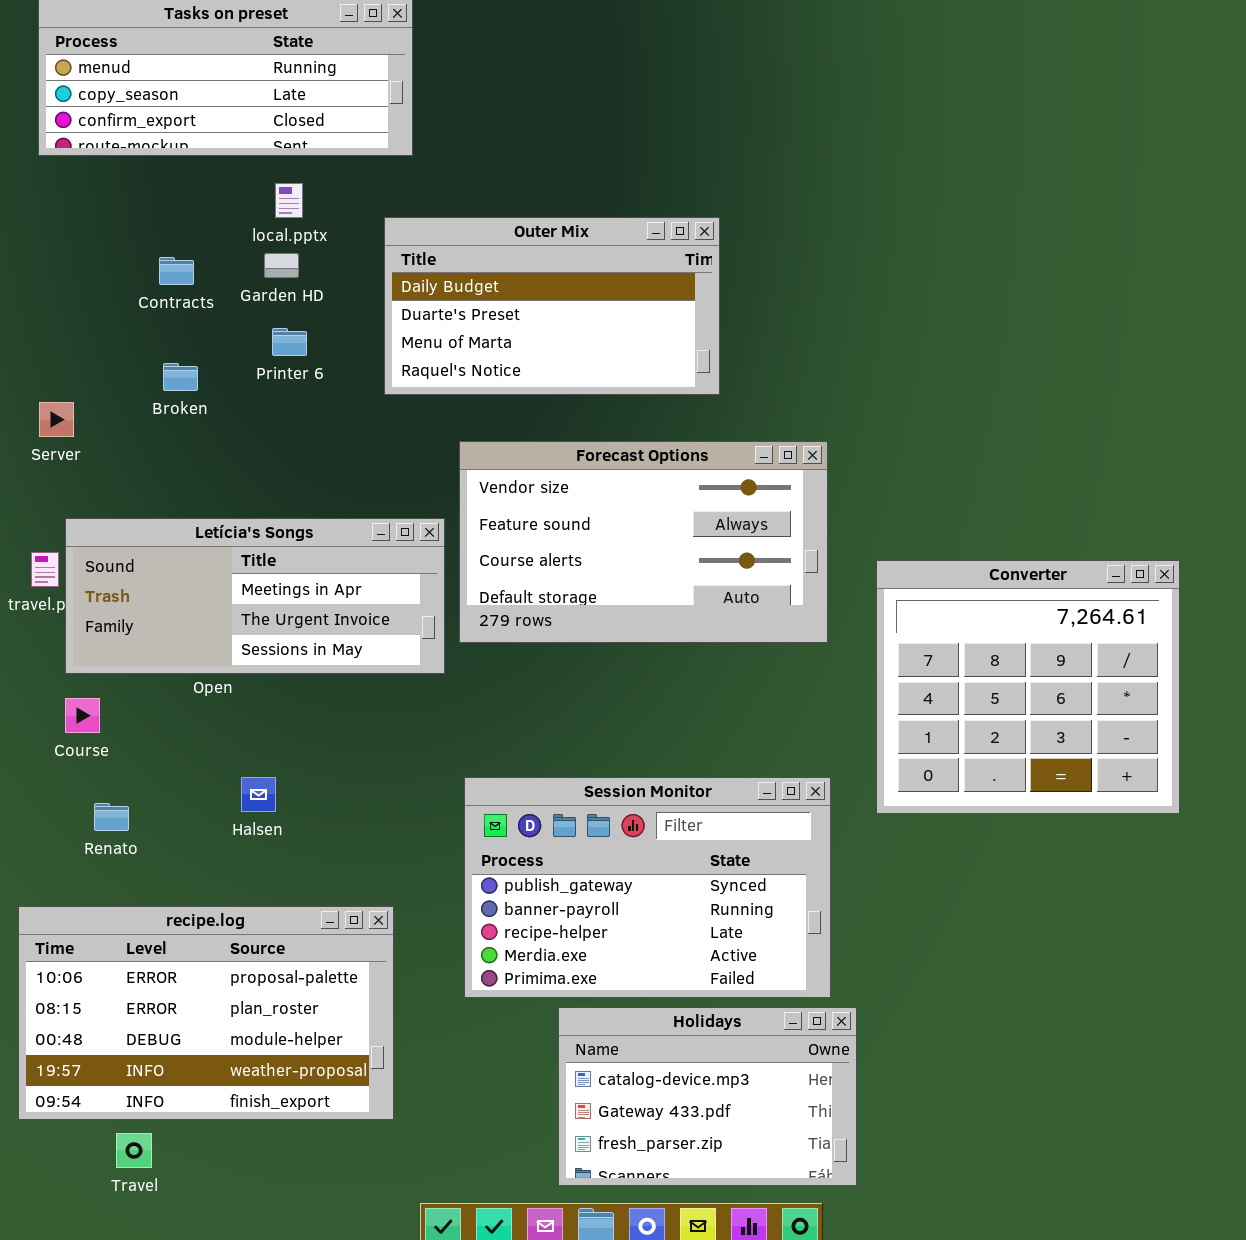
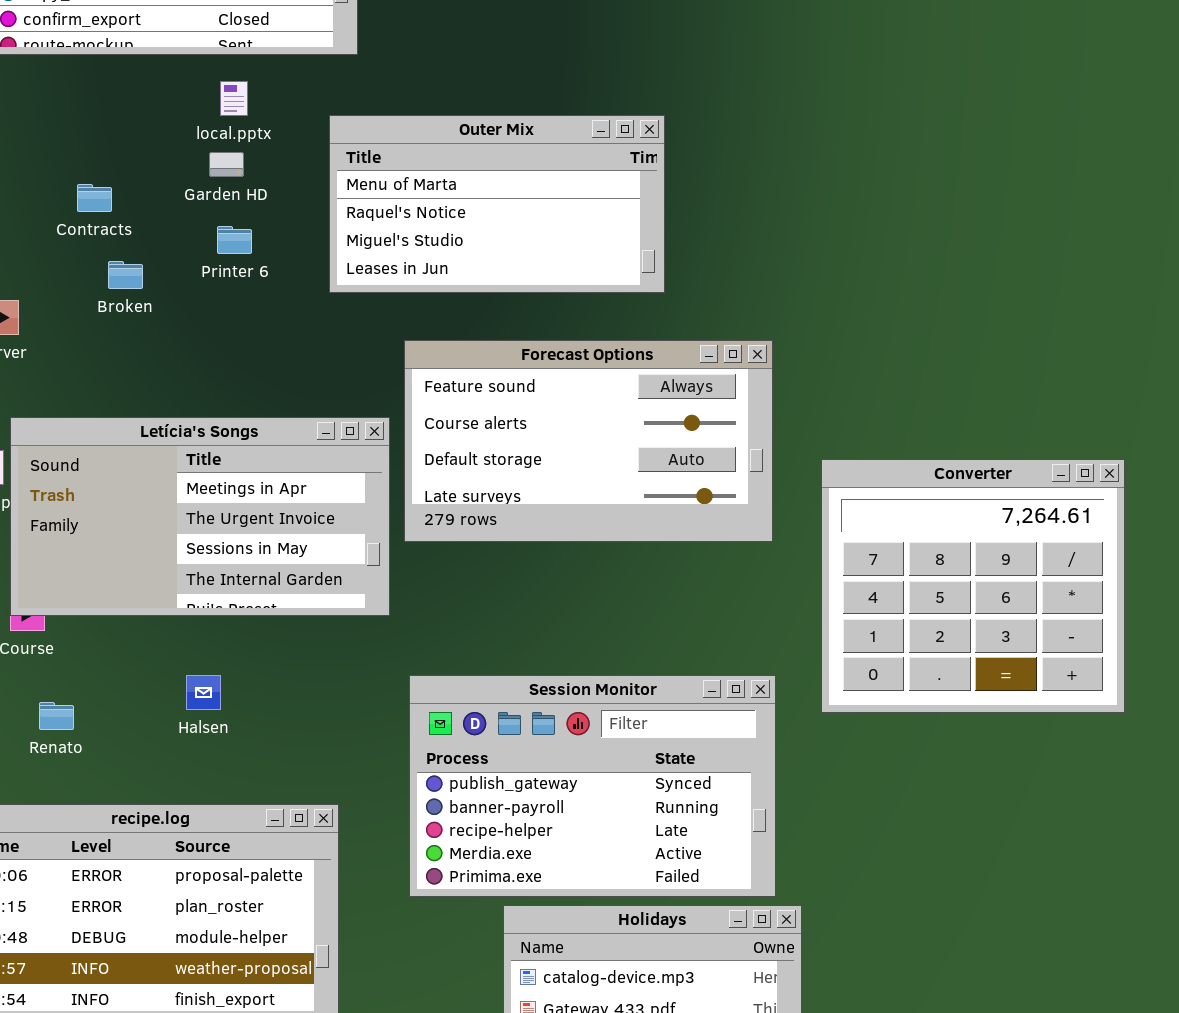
Outer Mix: [384,217,720,395] -> [329,115,665,293], scrolled down 2 rows
Contracts: [159,257,194,285] -> [77,184,112,212], moved
Forecast Options: [459,441,828,643] -> [404,340,773,542], scrolled down 1 row
Letícia's Songs: [65,518,445,674] -> [10,417,390,616], resized

